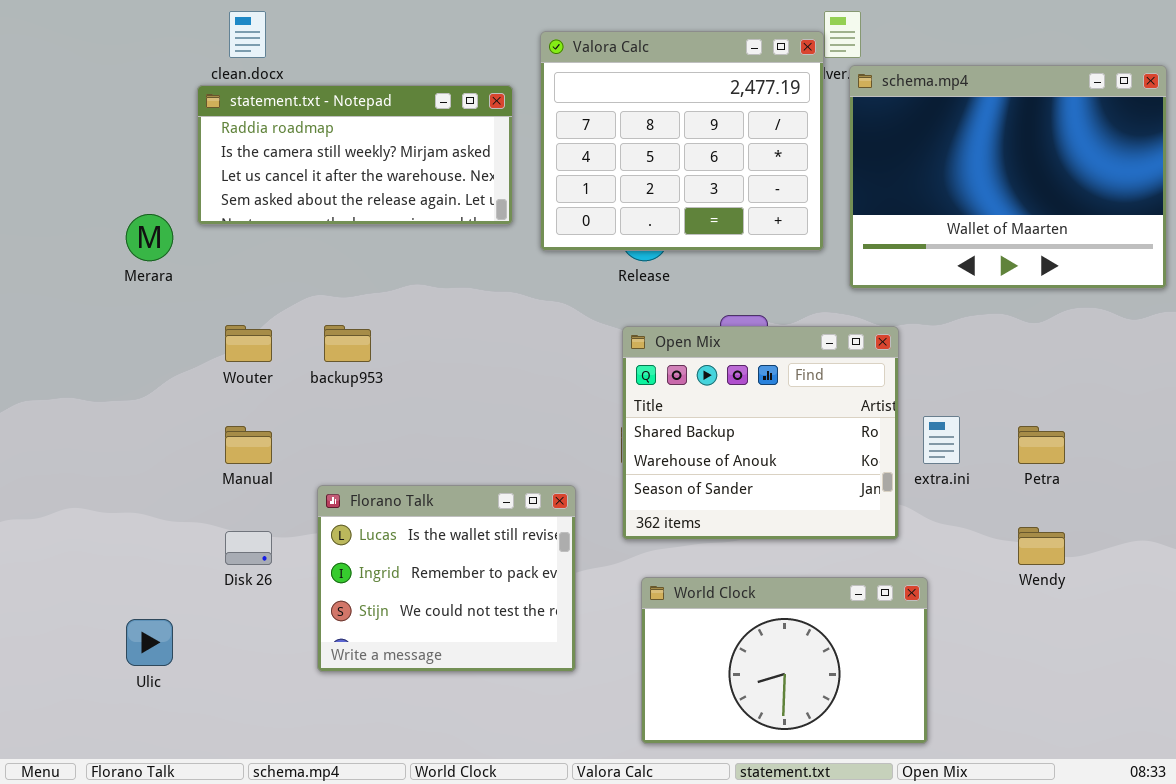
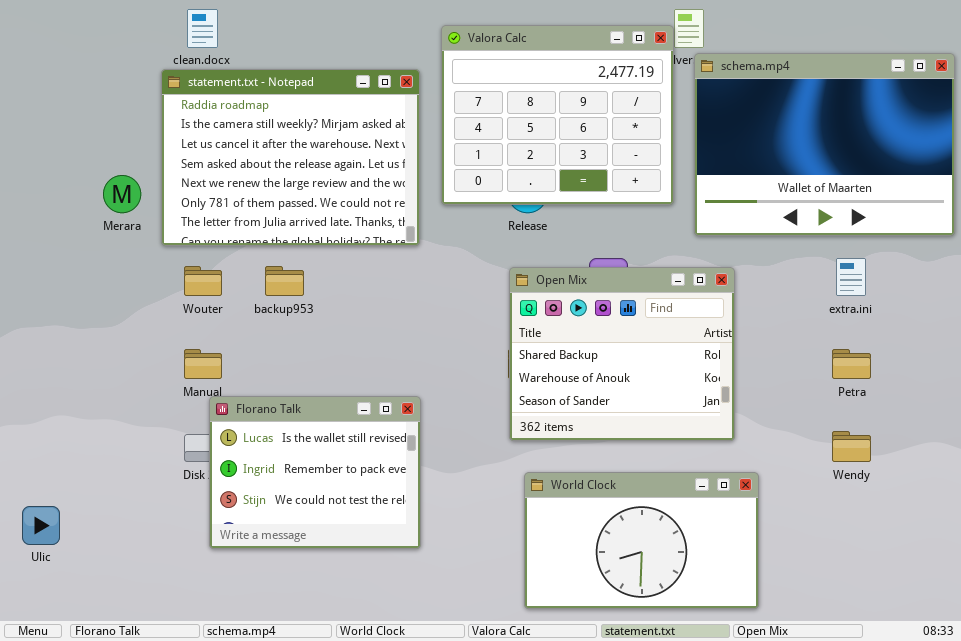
statement.txt - Notepad: [197,85,513,225] -> [161,69,420,246], resized
extra.ini: [923,416,960,464] -> [836,258,866,296], moved
Florano Talk: [317,485,576,672] -> [209,396,421,549], moved
Ulic: [126,619,173,666] -> [22,506,60,545], moved

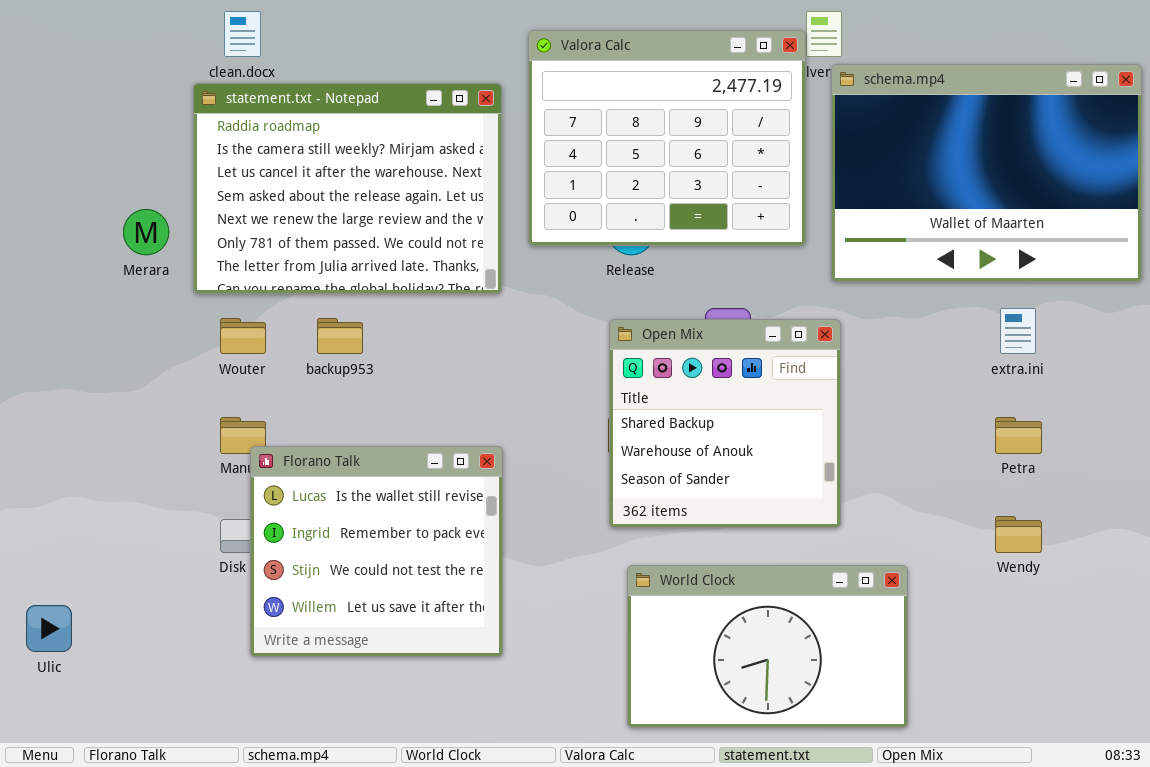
Open Mix: [509,267,735,441] -> [609,319,841,528], resized
Florano Talk: [209,396,421,549] -> [250,446,503,657], resized

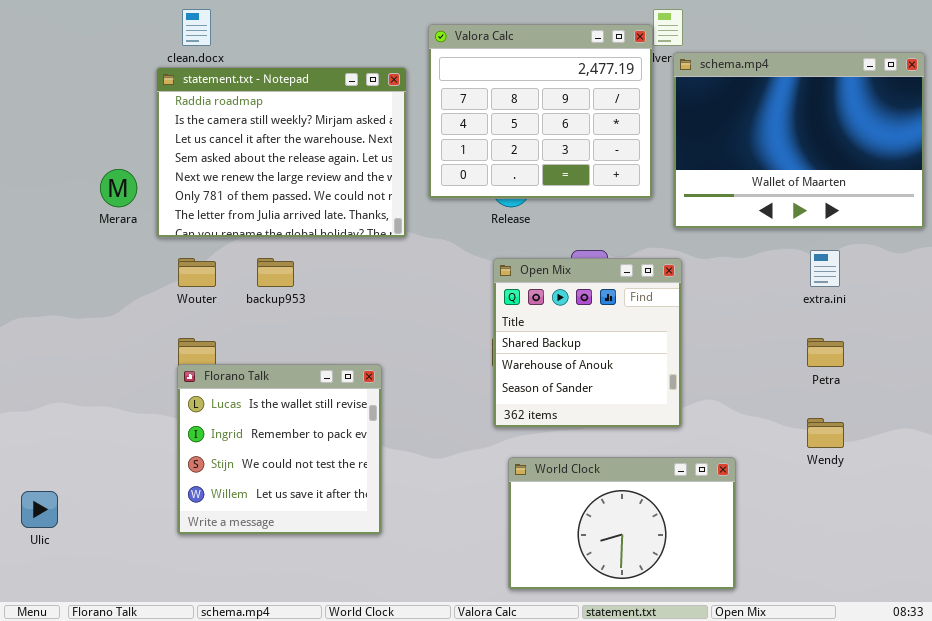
Florano Talk: [250,446,503,657] -> [177,364,382,535], moved

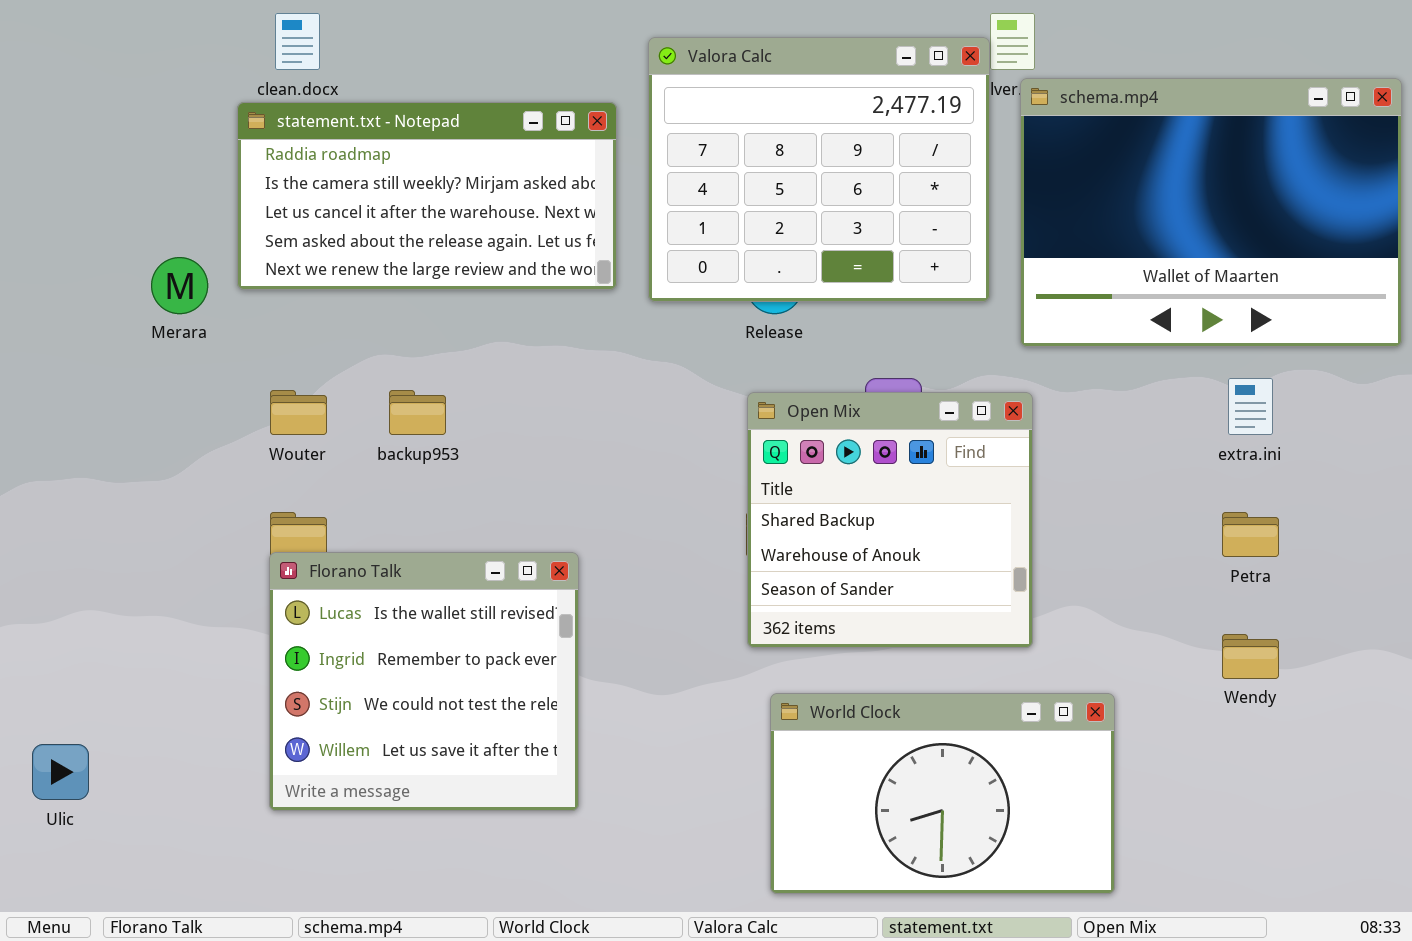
statement.txt - Notepad: [156,67,407,238] -> [237,102,617,290], resized

